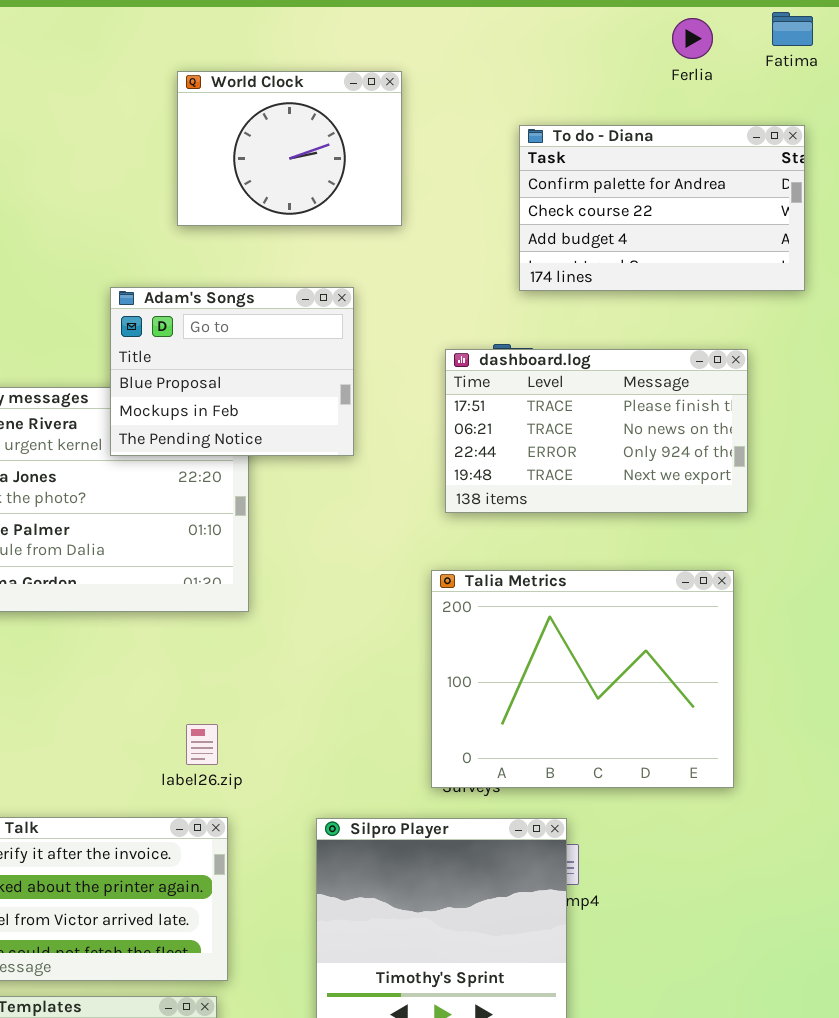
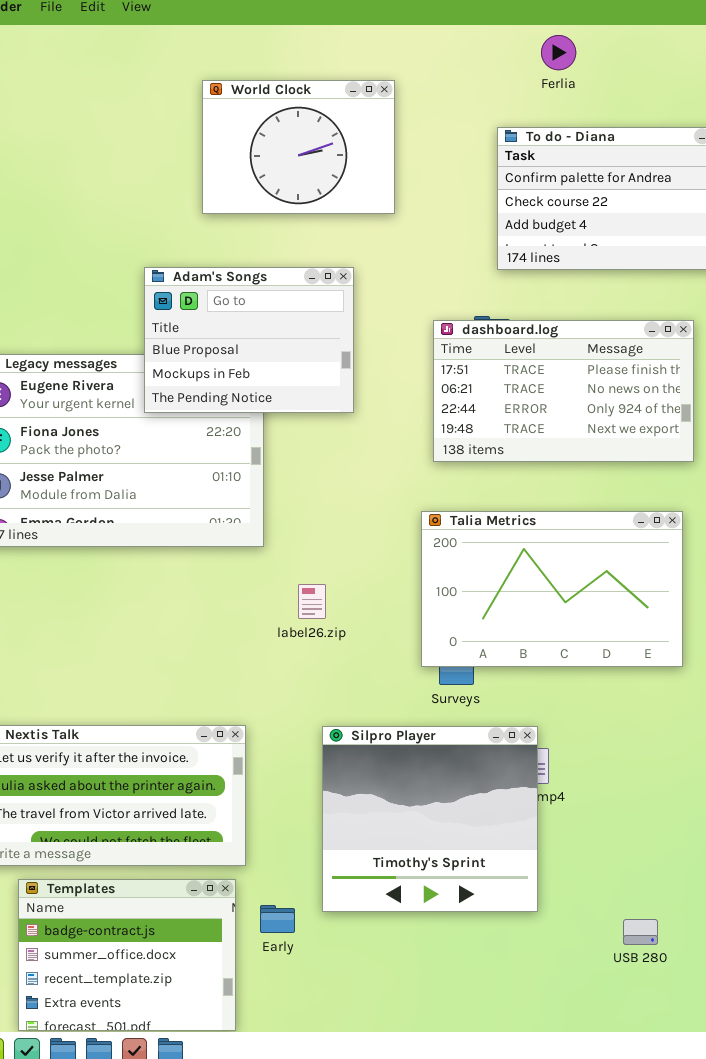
Ferlia: [672,18,713,59] -> [541,35,576,70], moved
Talia Metrics: [431,570,734,788] -> [421,511,683,667], resized
label26.zip: [186,724,218,765] -> [298,584,326,619], moved

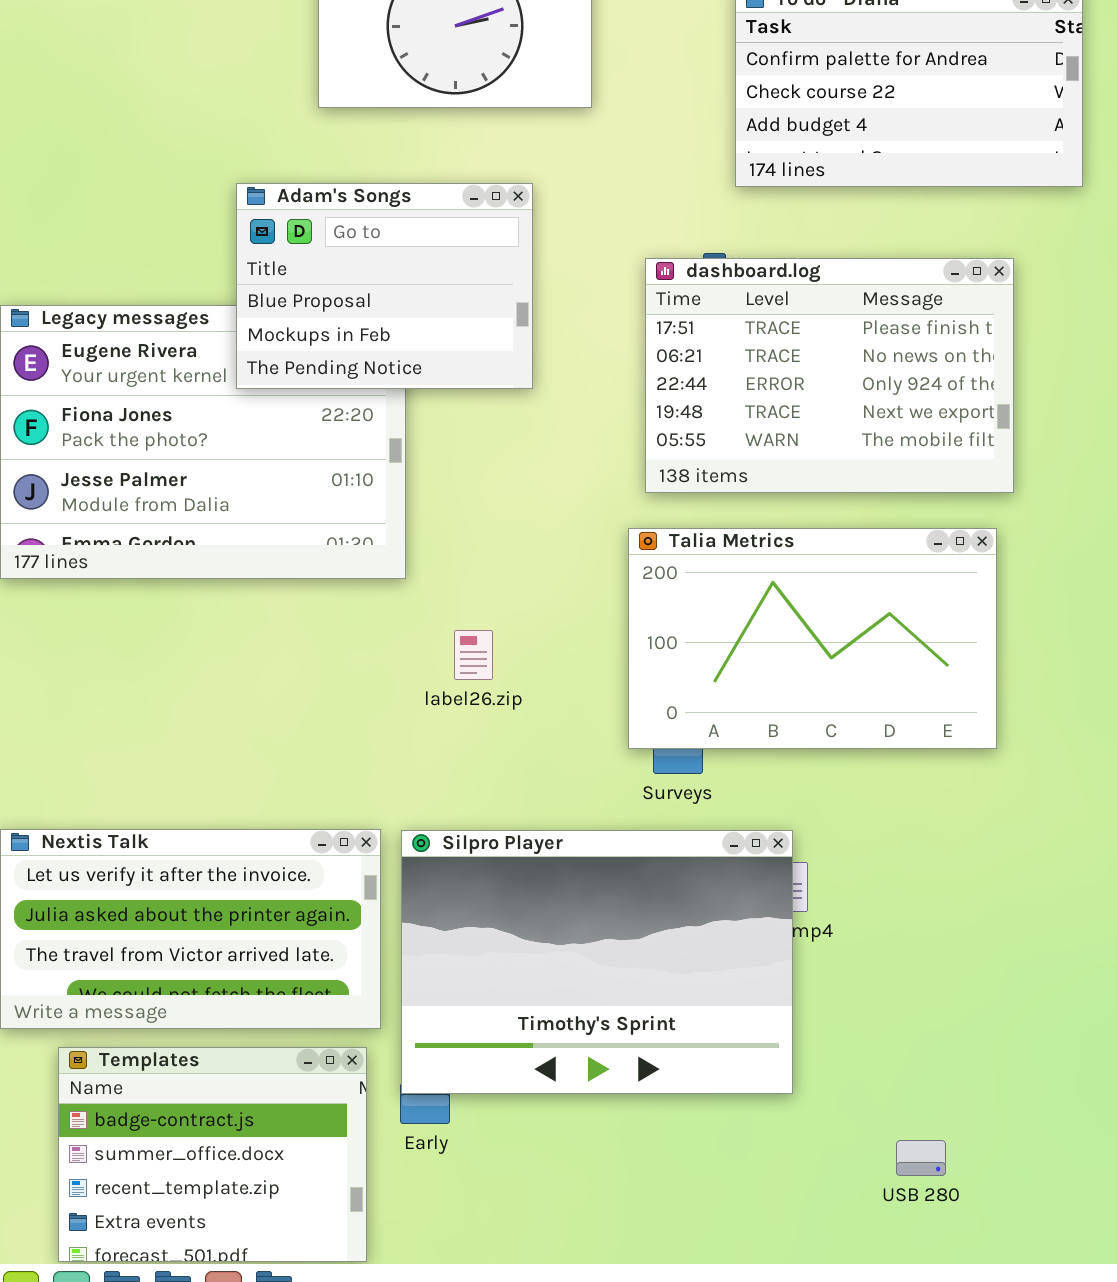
dashboard.log: [433,320,694,462] -> [645,258,1014,493], resized
Silpro Player: [322,726,538,912] -> [401,830,793,1094], resized
USB 280: [623,919,658,945] -> [896,1140,946,1176], moved

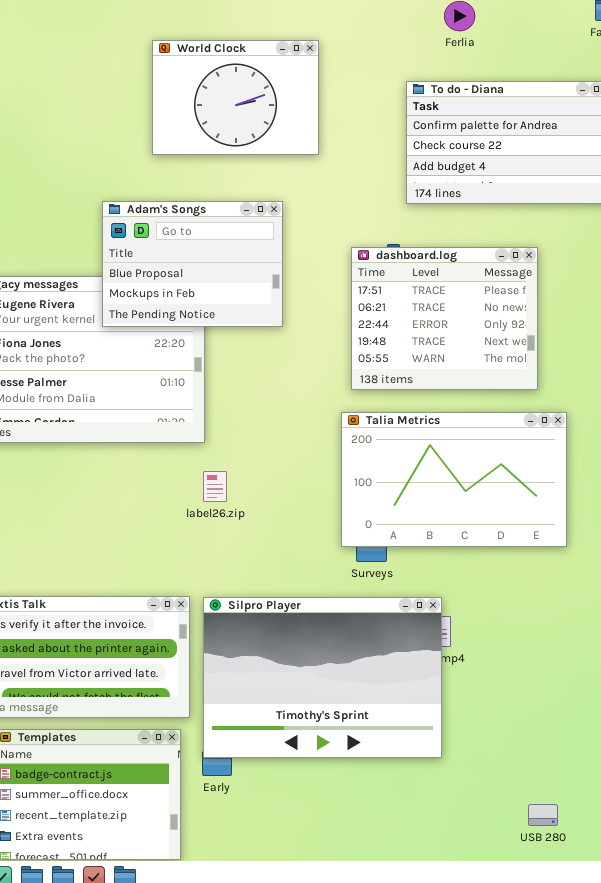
dashboard.log: [645,258,1014,493] -> [351,247,538,390], resized
label26.zip: [454,630,493,680] -> [203,471,227,502], moved
USB 280: [896,1140,946,1176] -> [528,804,558,826], moved

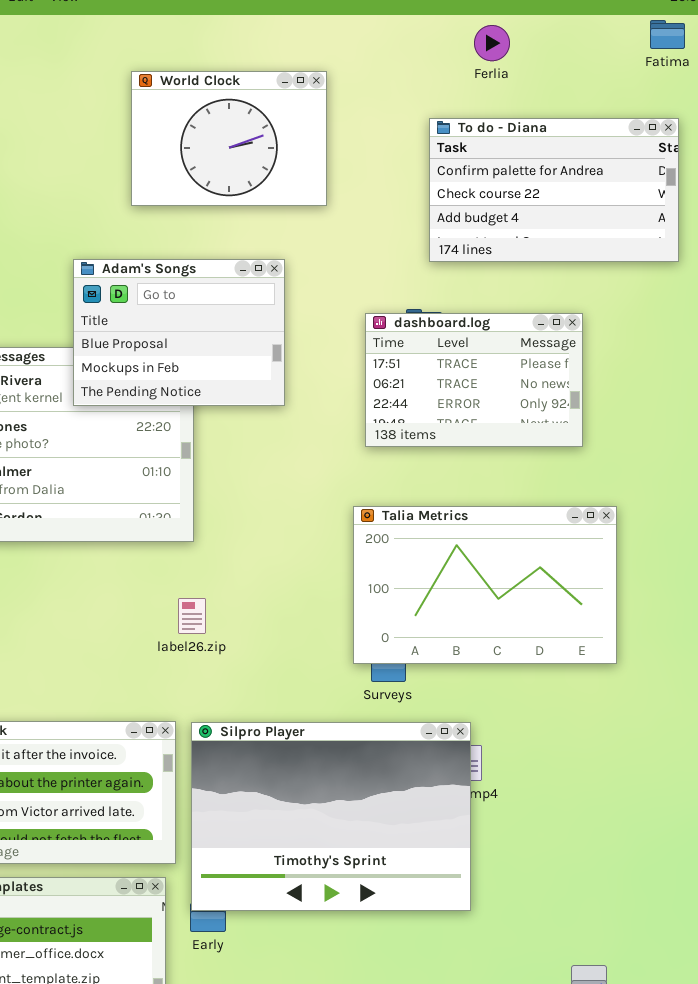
dashboard.log: [351,247,538,390] -> [365,313,583,447], resized
label26.zip: [203,471,227,502] -> [178,598,206,634], moved

